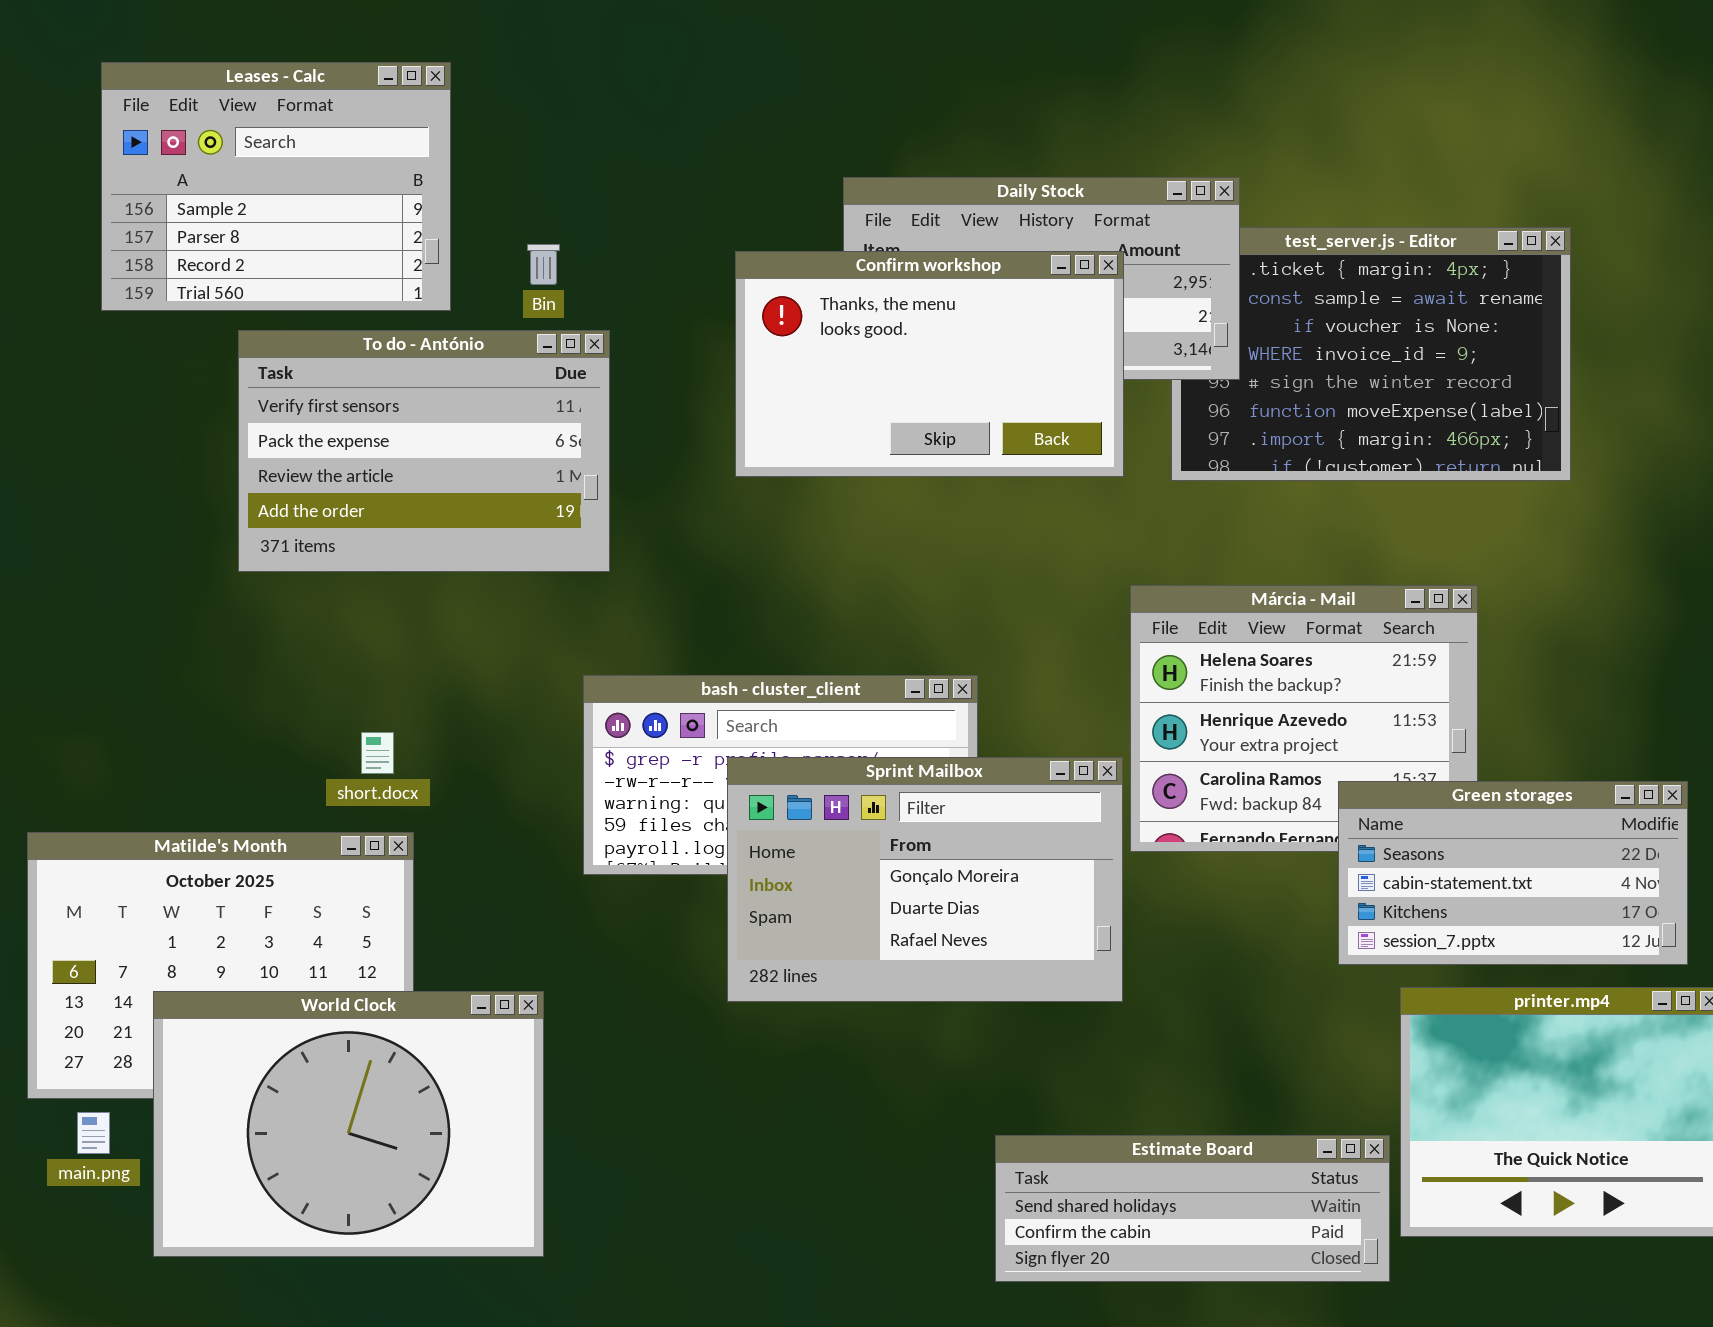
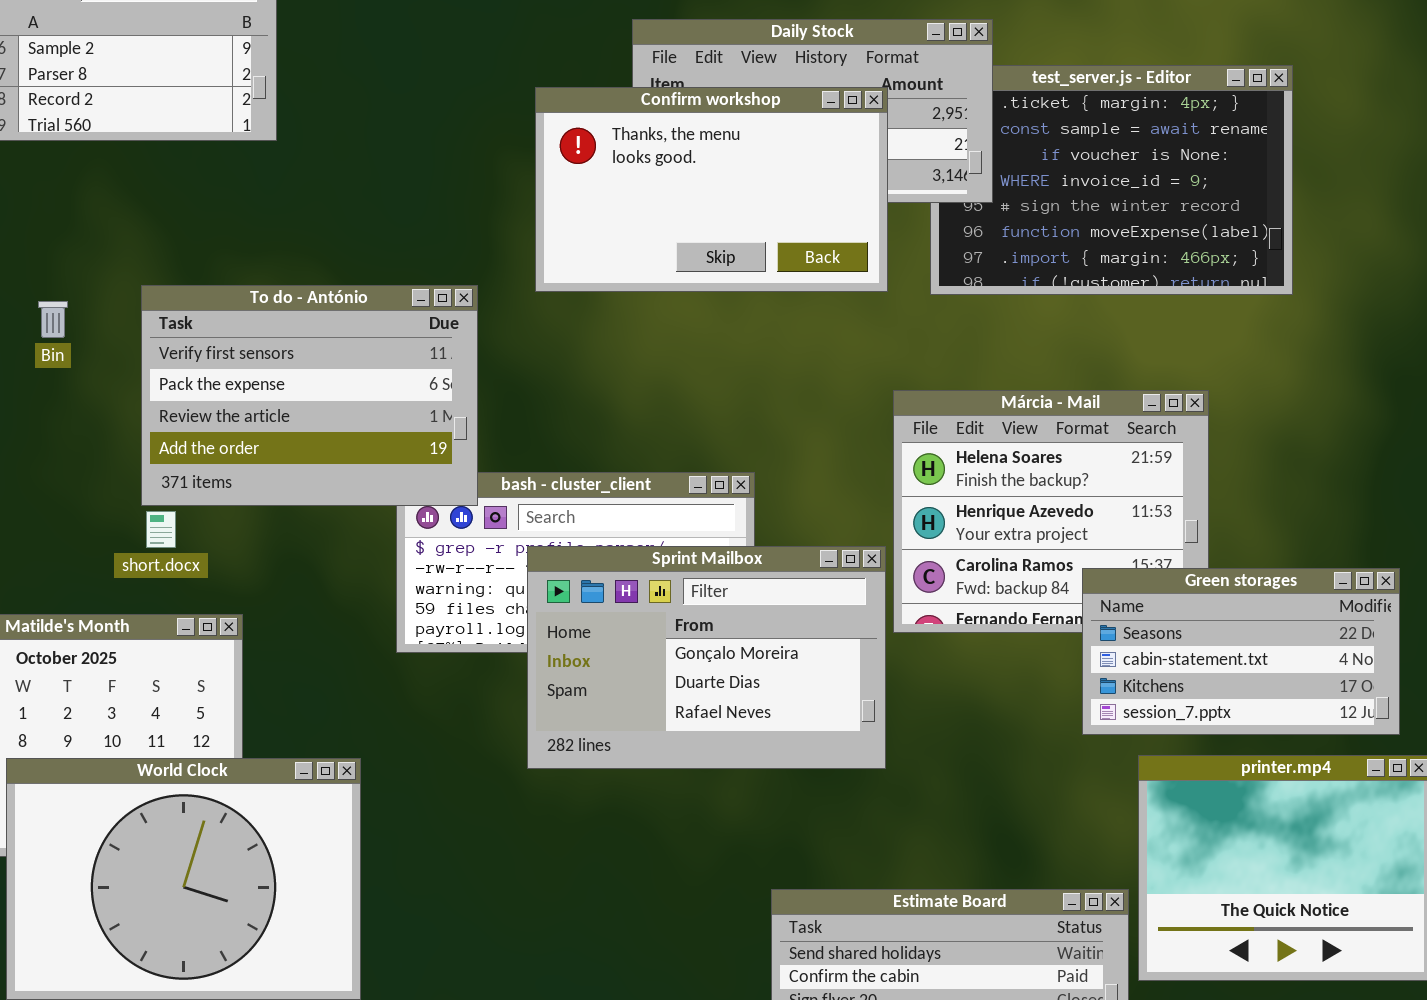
Bin: [527,244,560,285] -> [38,301,68,338], moved
To do - António: [238,330,610,572] -> [141,285,478,506], moved
short.docx: [361,732,394,774] -> [146,511,176,548], moved

